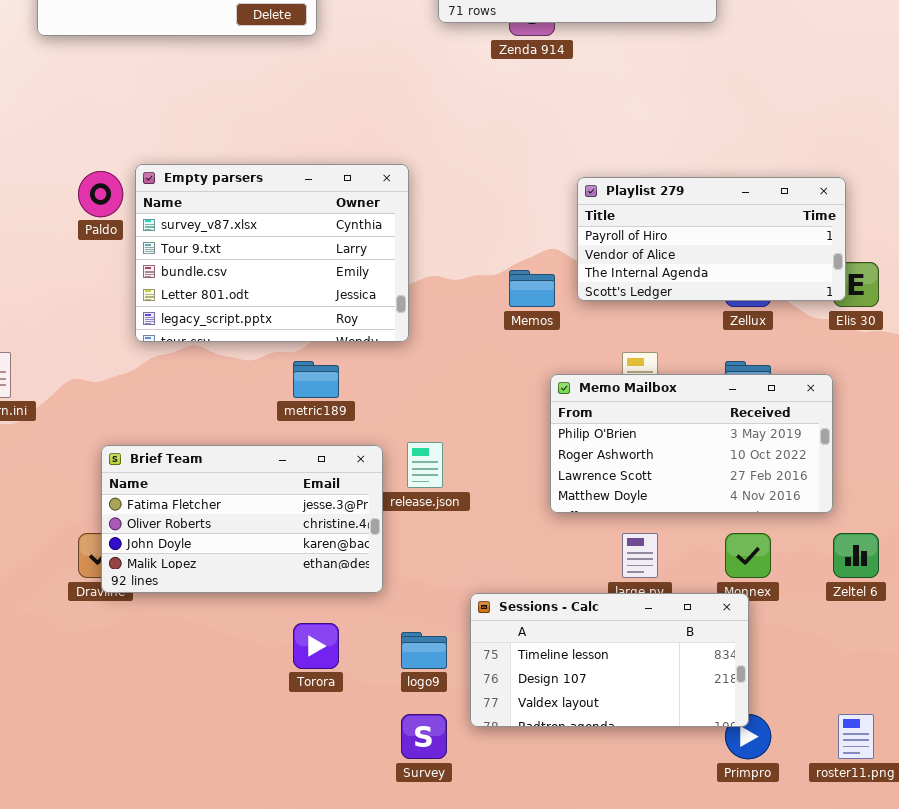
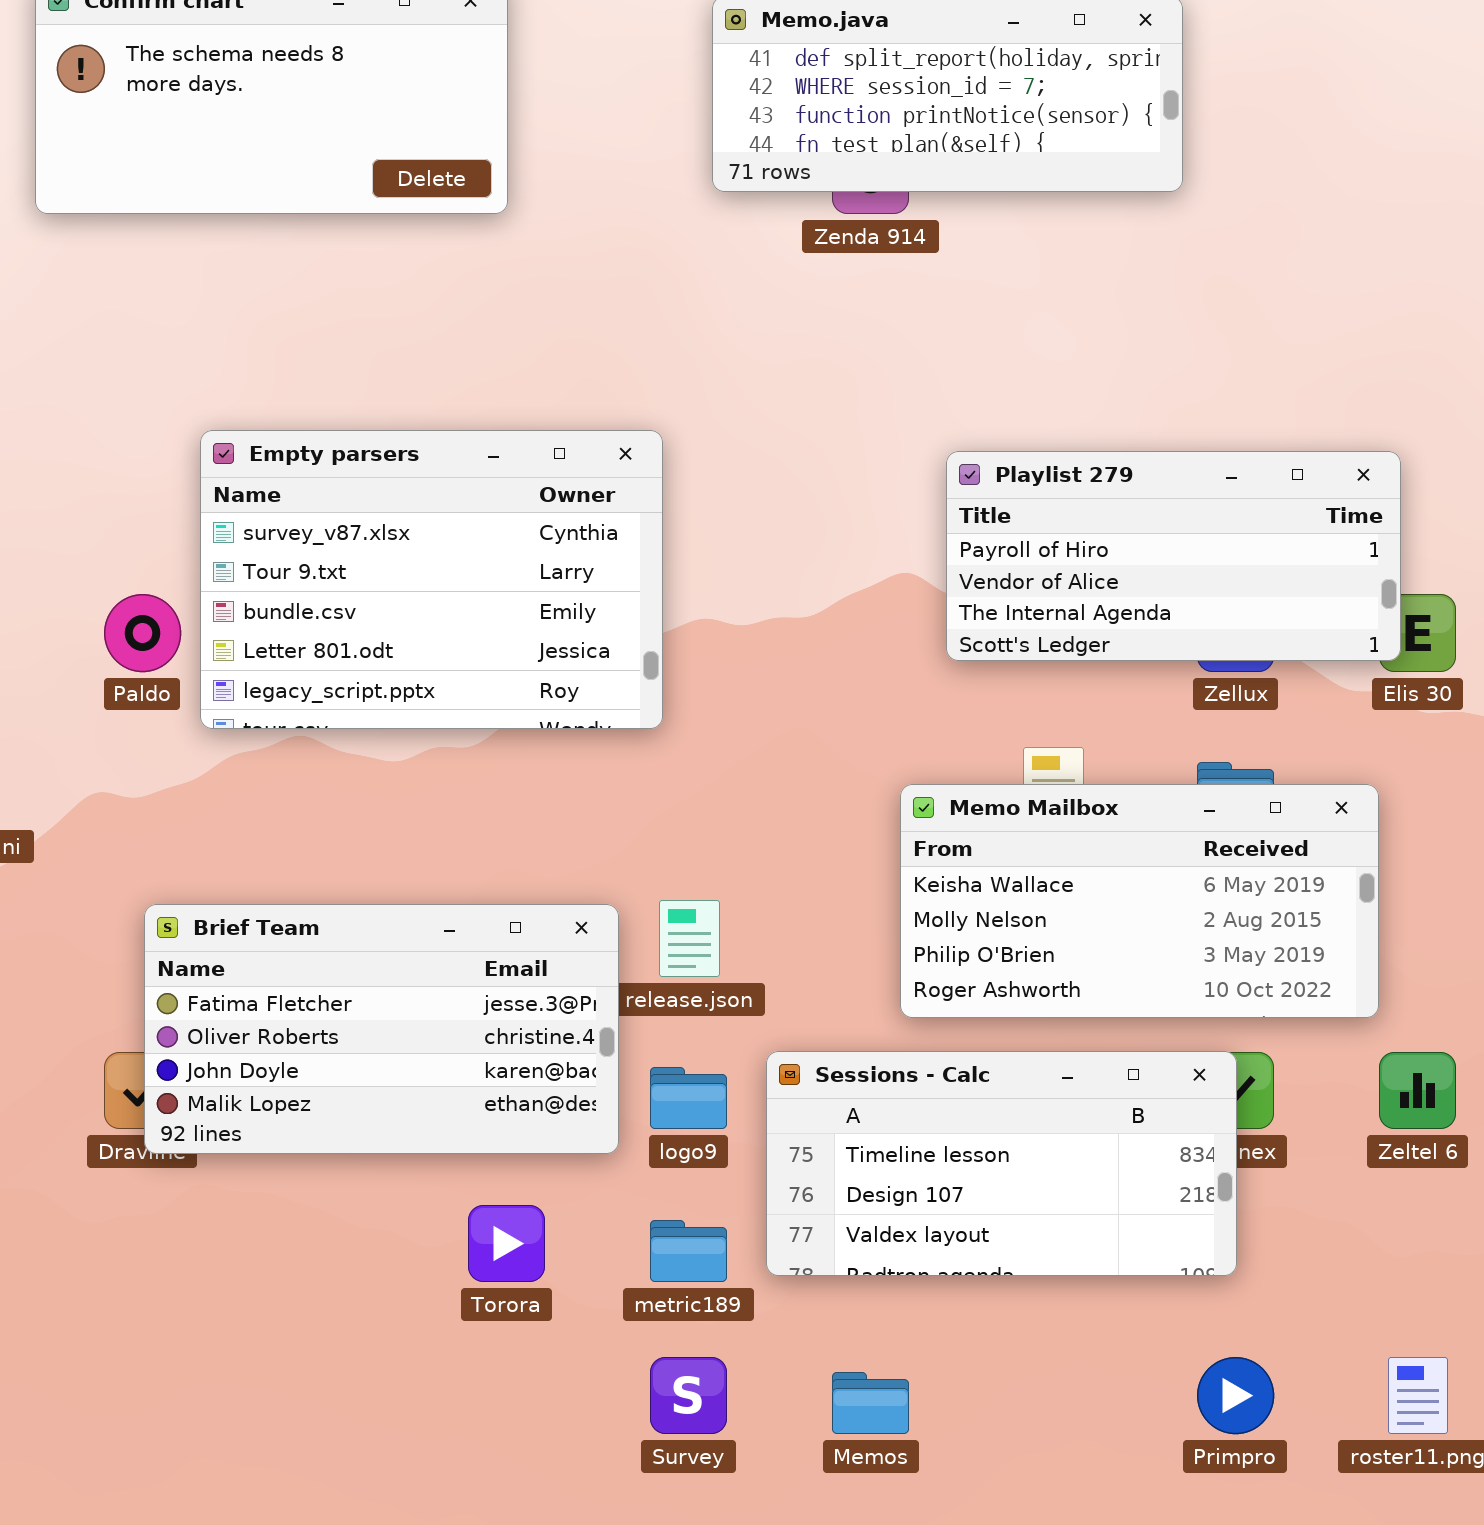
Paldo: [78,171,123,217] -> [104,594,181,672], moved
Memos: [509,270,555,307] -> [832,1372,909,1434], moved
metric189: [293,361,339,398] -> [650,1220,727,1282], moved
Memo Mailbox: [550,374,833,513] -> [900,784,1379,1018], scrolled up 2 rows
Sessions - Calc: [470,593,749,727] -> [766,1051,1237,1276], moved
logo9: [401,632,447,669] -> [650,1067,727,1129], moved

